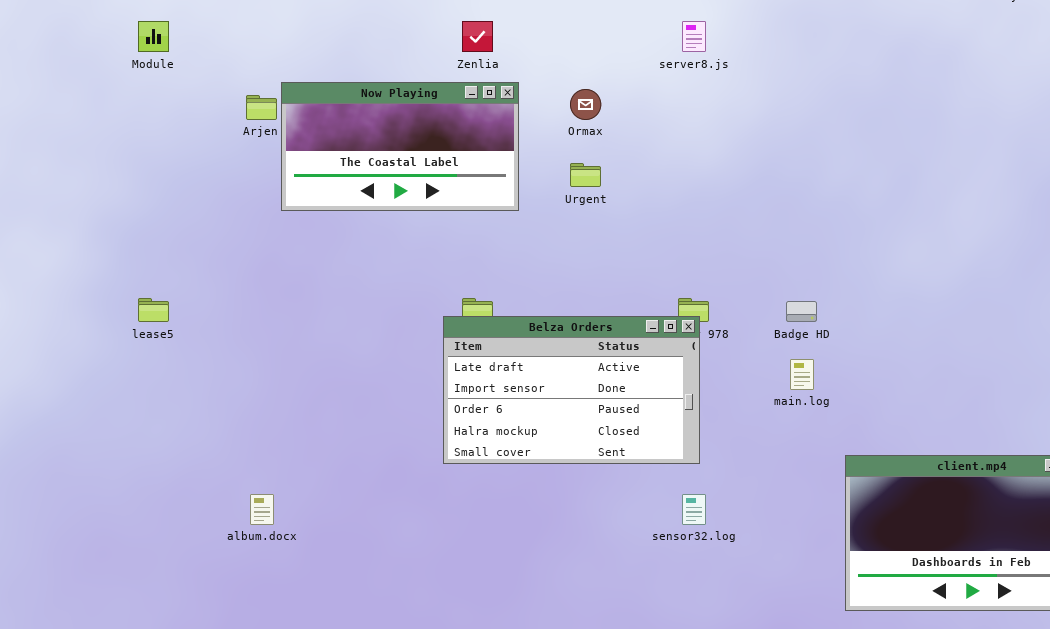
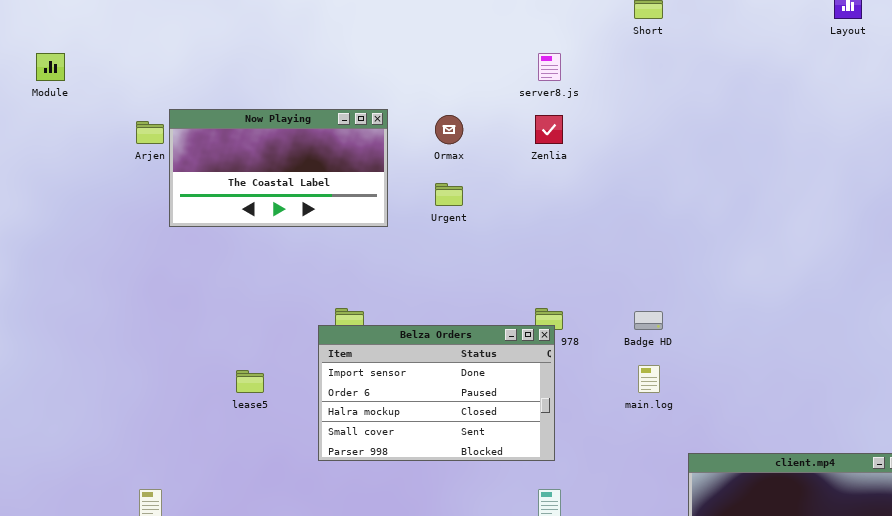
Zenlia: [462,21,493,52] -> [535,115,563,144], moved
lease5: [138,298,169,322] -> [236,370,264,393], moved
Belza Orders: [443,316,700,464] -> [318,325,555,461], scrolled down 1 row

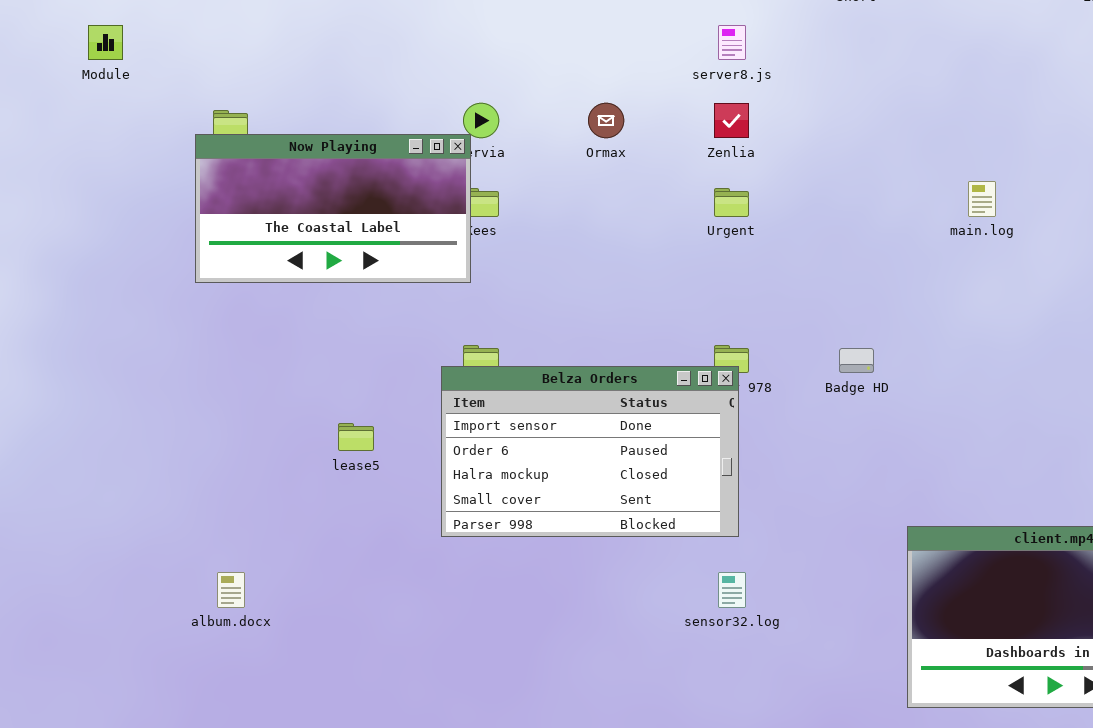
Now Playing: [169,109,388,227] -> [195,134,471,283], moved
Urgent: [435,183,463,206] -> [714,188,749,217], moved
main.log: [638,365,660,393] -> [968,181,996,217], moved

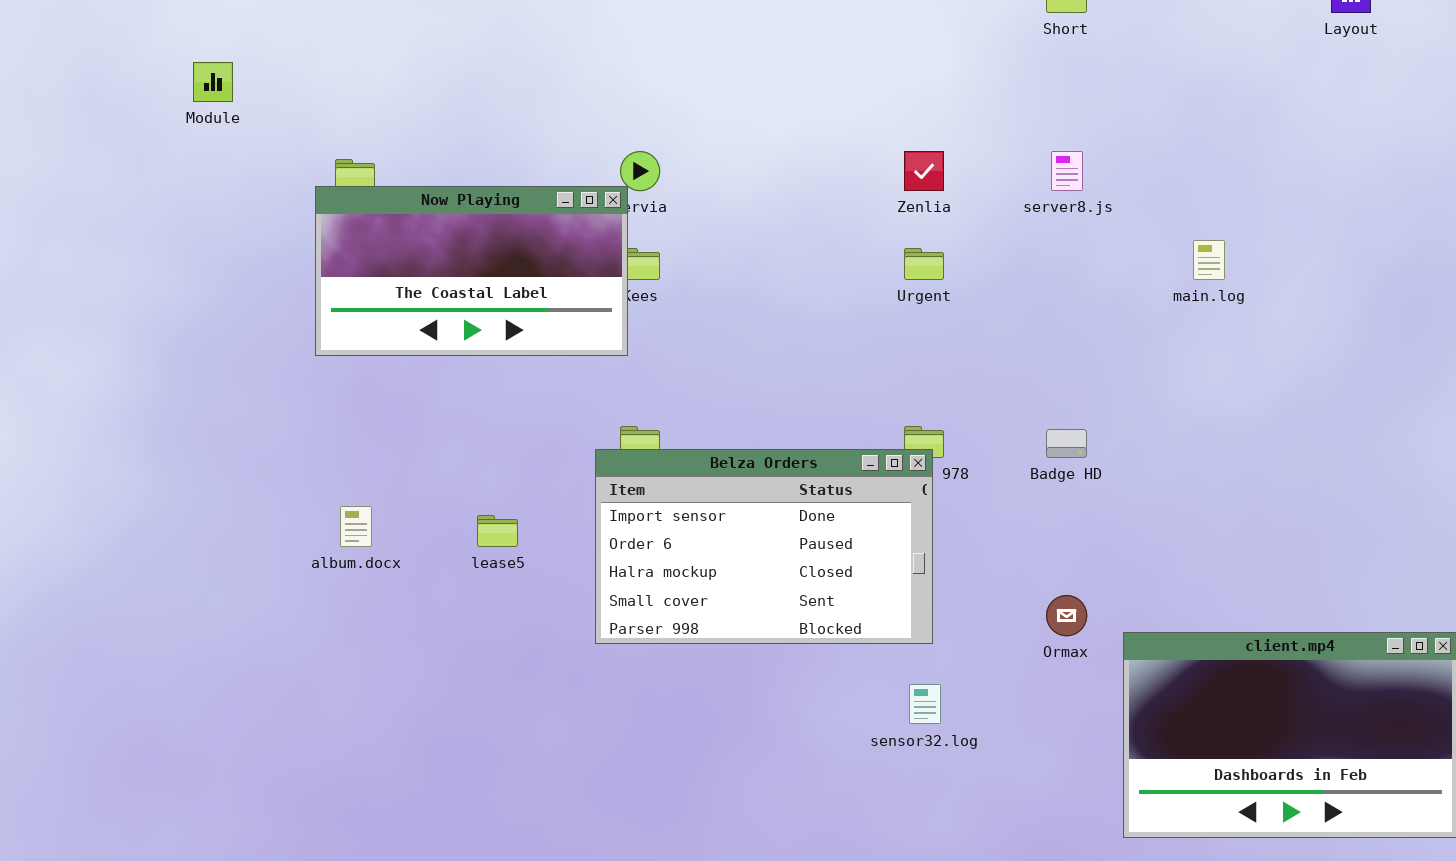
server8.js: [718,25,746,60] -> [1051,151,1083,191], moved
Ormax: [588,103,624,138] -> [1046,595,1087,636], moved
album.docx: [217,572,245,608] -> [340,506,372,547], moved

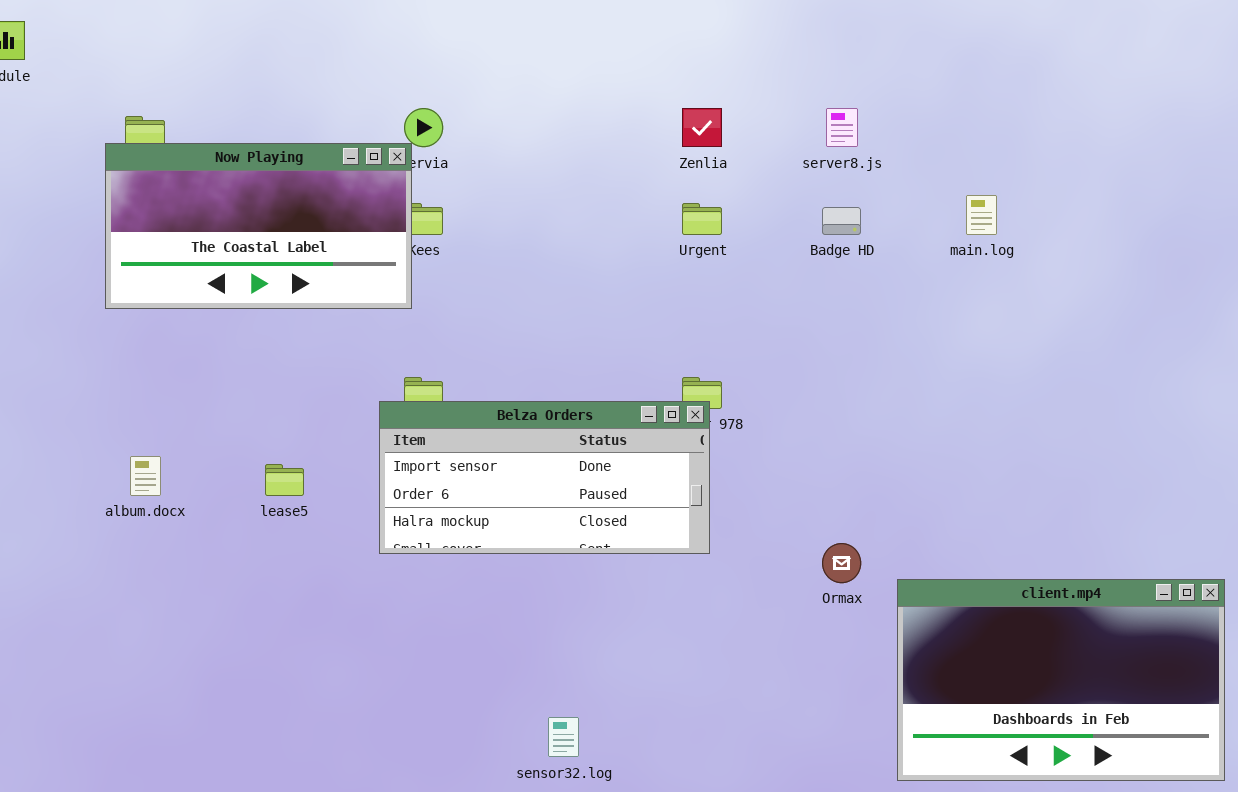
Badge HD: [1046,429,1087,458] -> [822,207,861,235], moved
Belza Orders: [595,449,933,644] -> [379,401,710,554], resized
sensor32.log: [909,684,941,724] -> [548,717,579,757], moved

